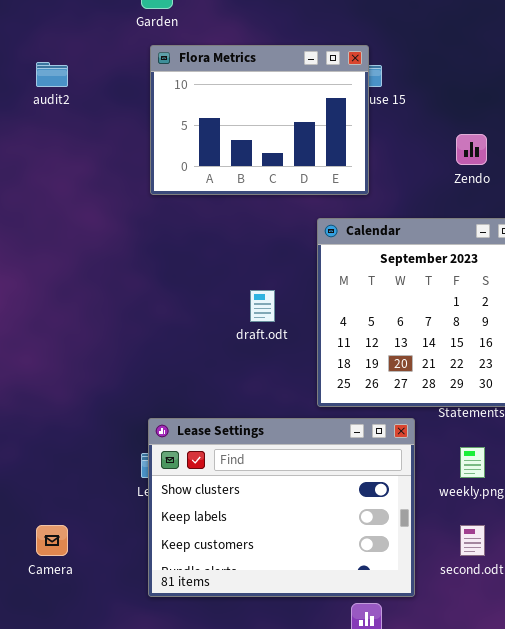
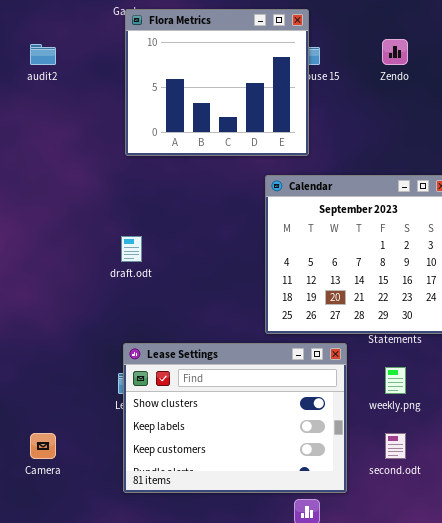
Flora Metrics: [150,45,369,195] -> [125,9,309,156], resized
Zendo: [456,134,487,165] -> [382,39,408,65], moved
draft.odt: [250,290,275,322] -> [121,236,142,262], moved

